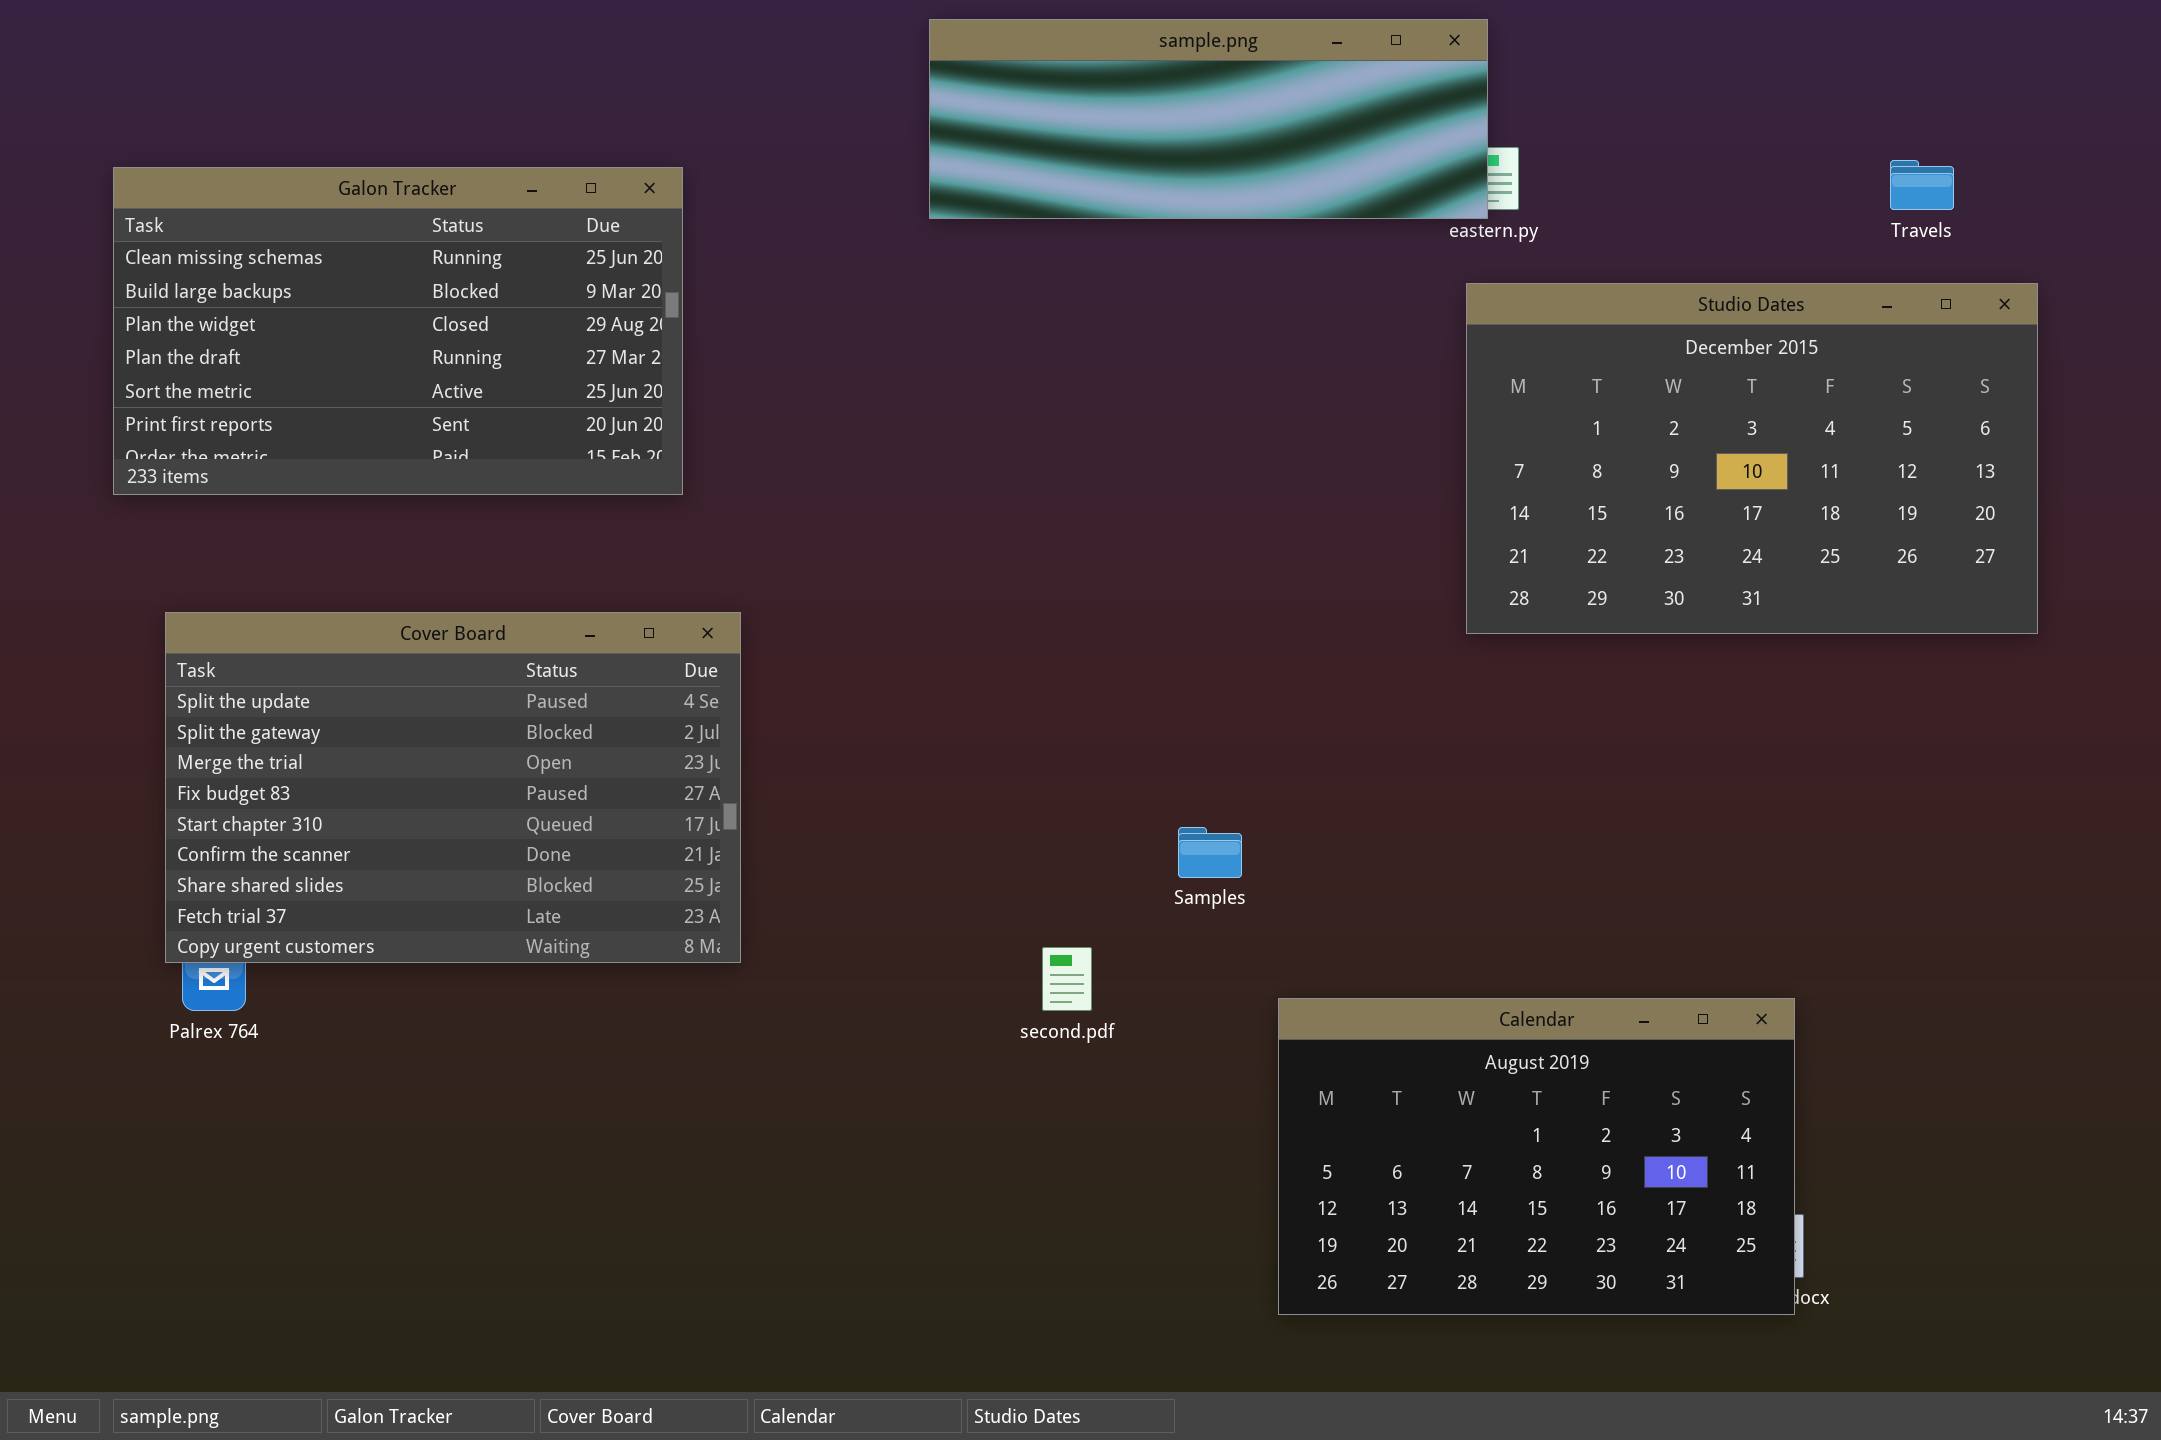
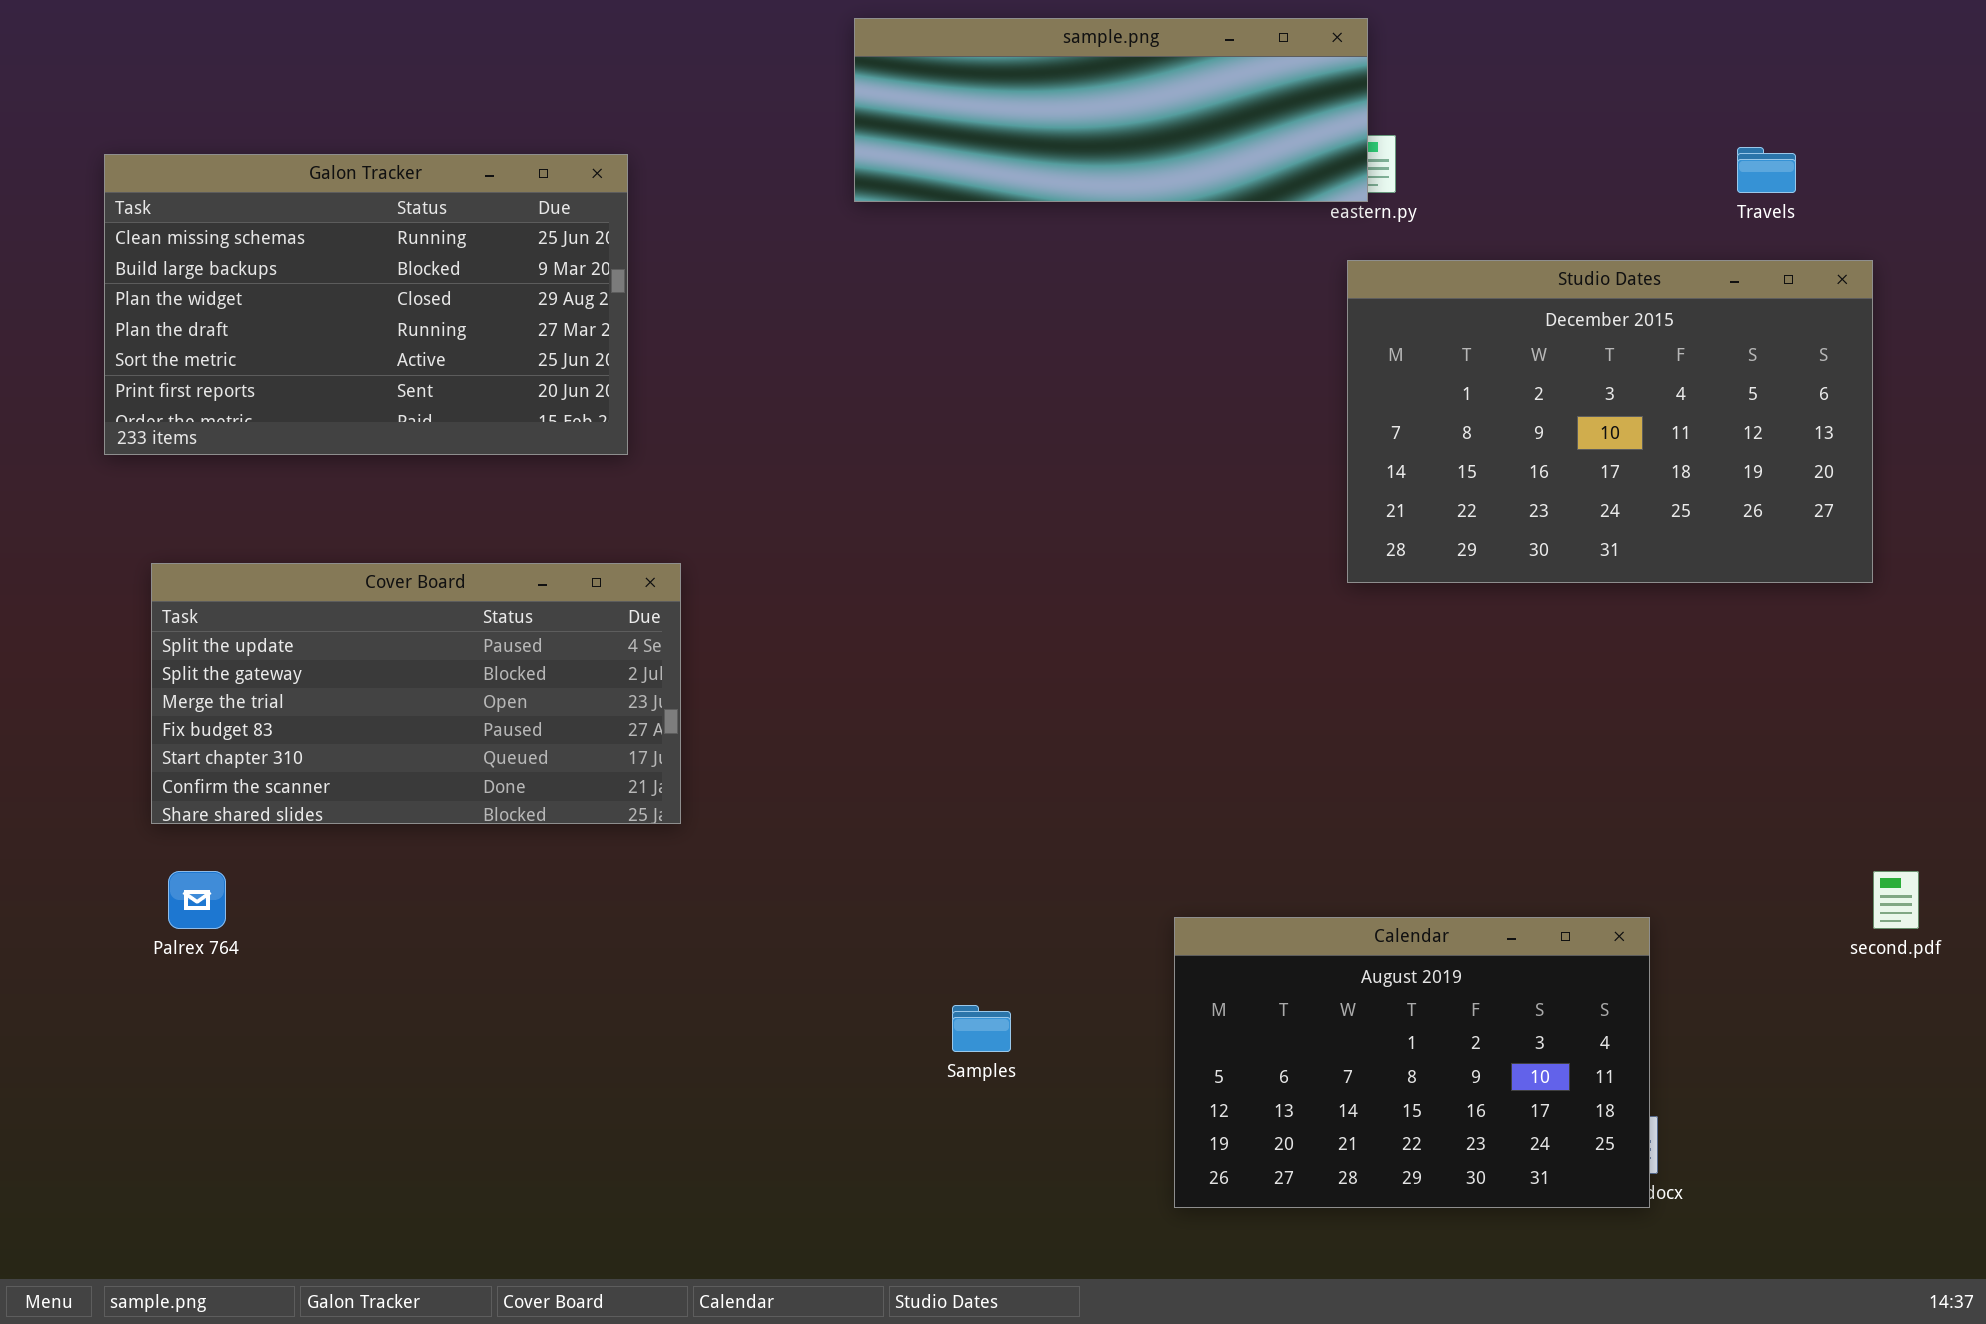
Cover Board: [165,612,741,963] -> [151,563,681,824], resized
Samples: [1178,827,1242,878] -> [952,1005,1011,1052], moved
second.pdf: [1042,947,1092,1011] -> [1873,871,1919,929], moved

